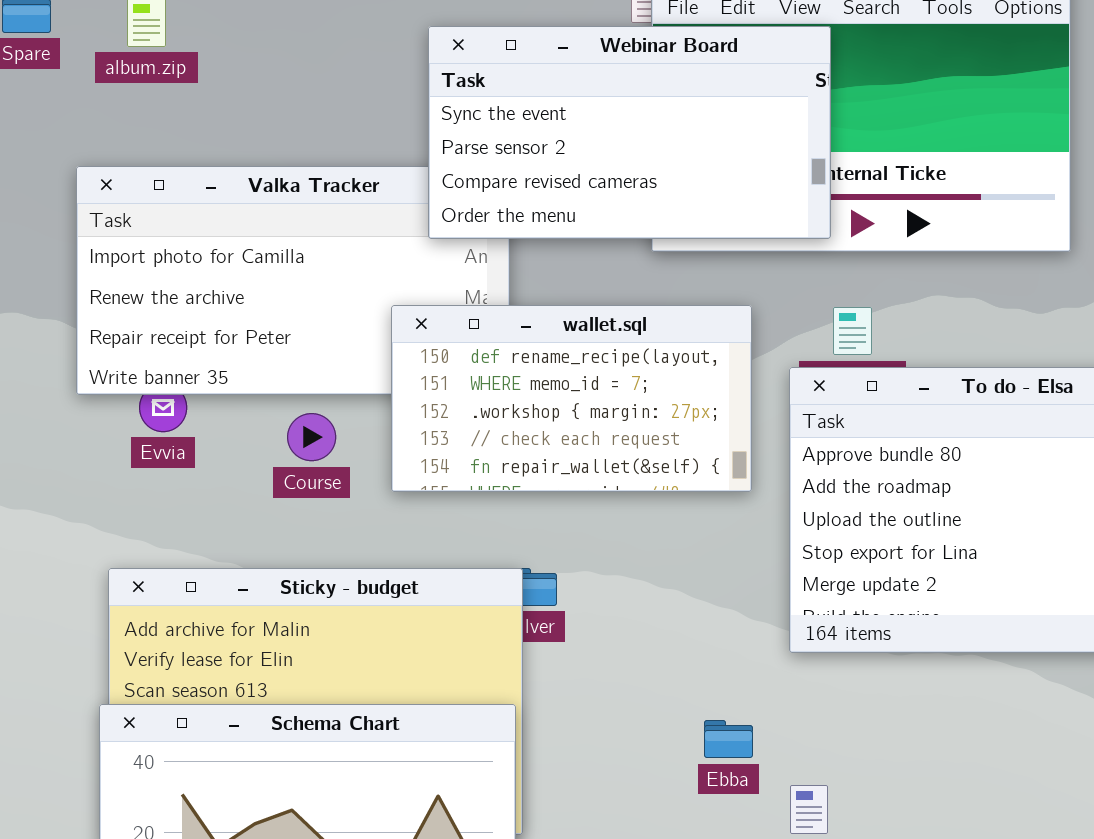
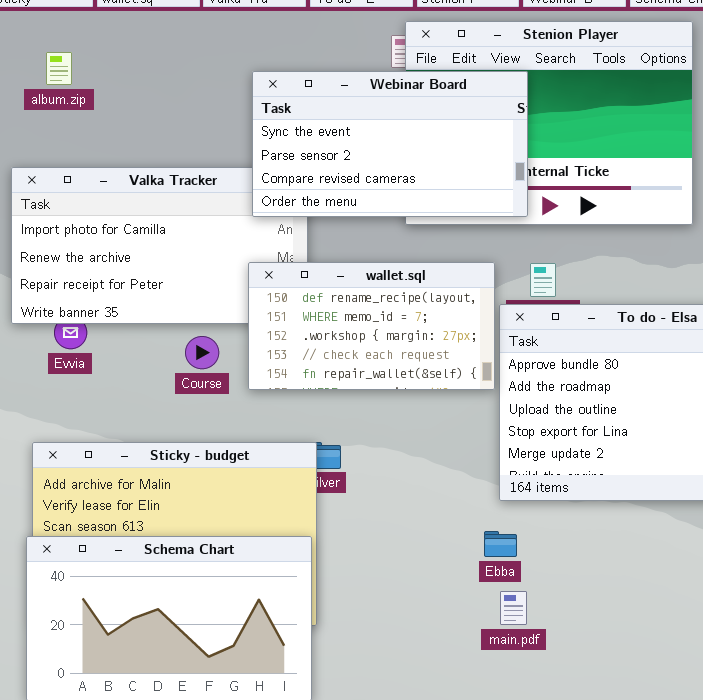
wallet.sql: [391,305,752,492] -> [248,262,495,390], moved
Course: [287,413,336,461] -> [185,336,219,369], moved
Ebba: [704,720,753,758] -> [484,531,517,557], moved

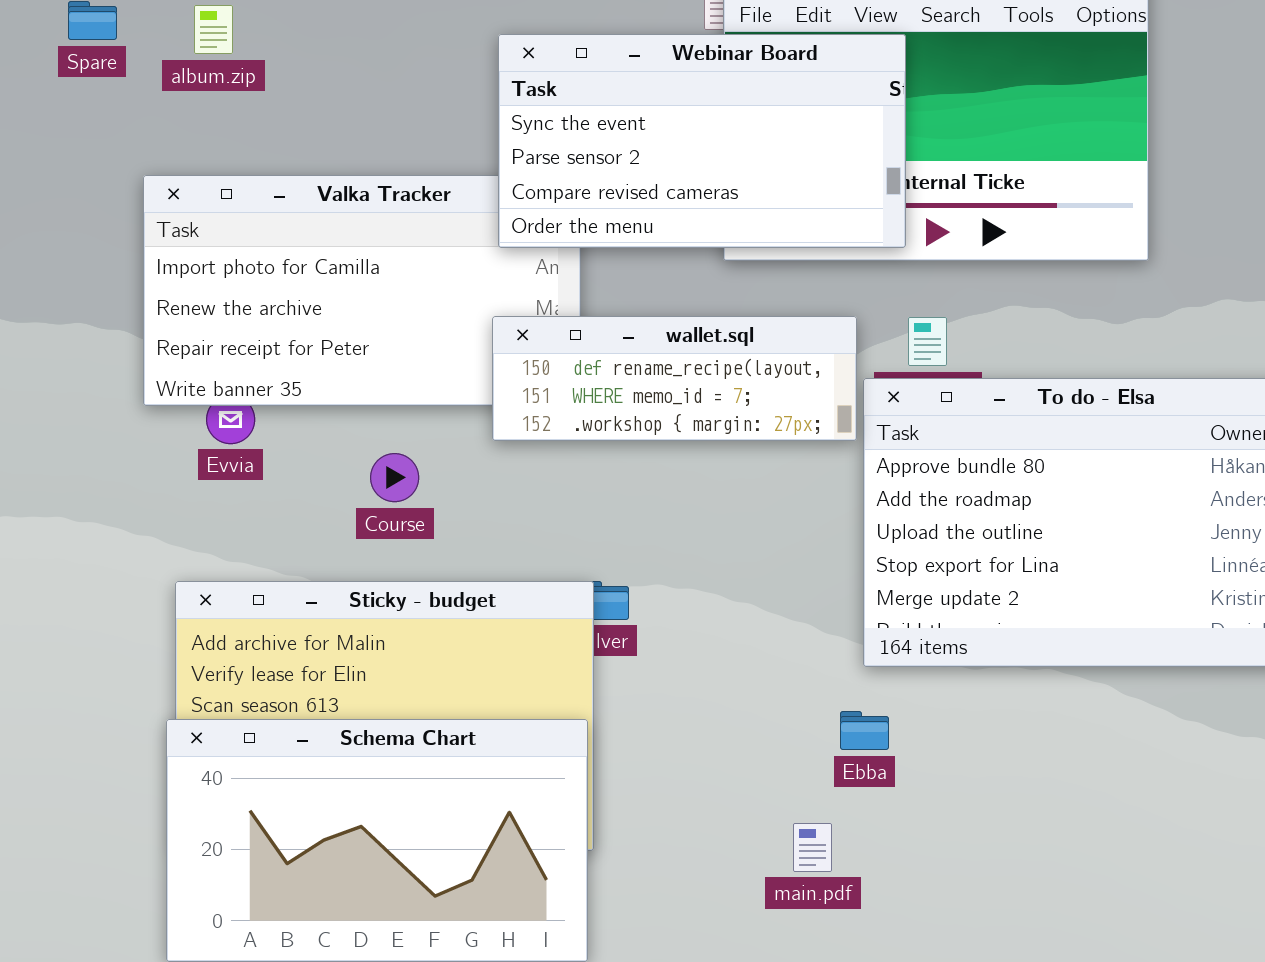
wallet.sql: [248,262,495,390] -> [492,316,857,441], resized
Course: [185,336,219,369] -> [370,453,419,502], moved
main.pdf: [500,591,527,625] -> [793,823,832,872], moved

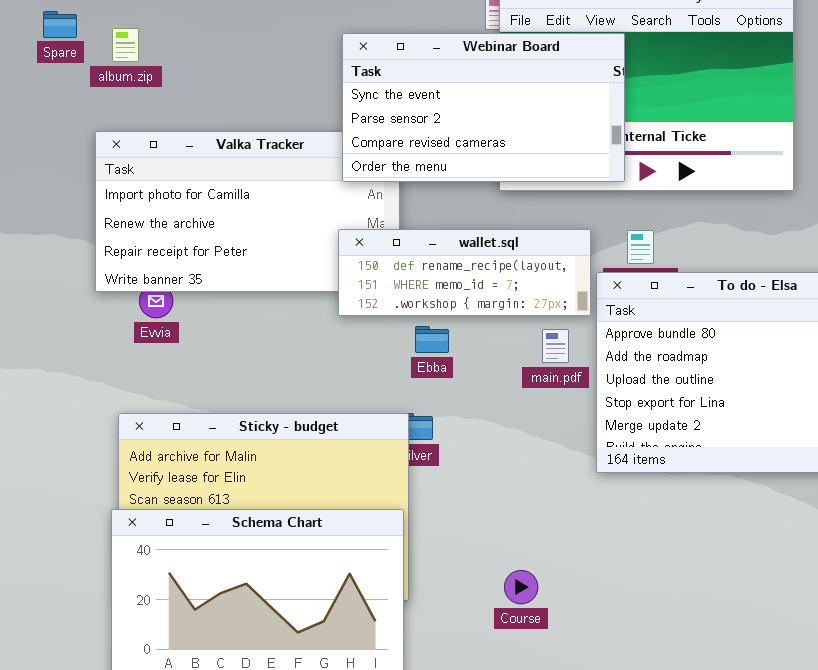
album.zip: [194,5,233,54] -> [112,28,139,62], moved
Course: [370,453,419,502] -> [504,570,538,604], moved
Ebba: [840,711,889,750] -> [415,326,449,353], moved
main.pdf: [793,823,832,872] -> [542,329,569,363], moved

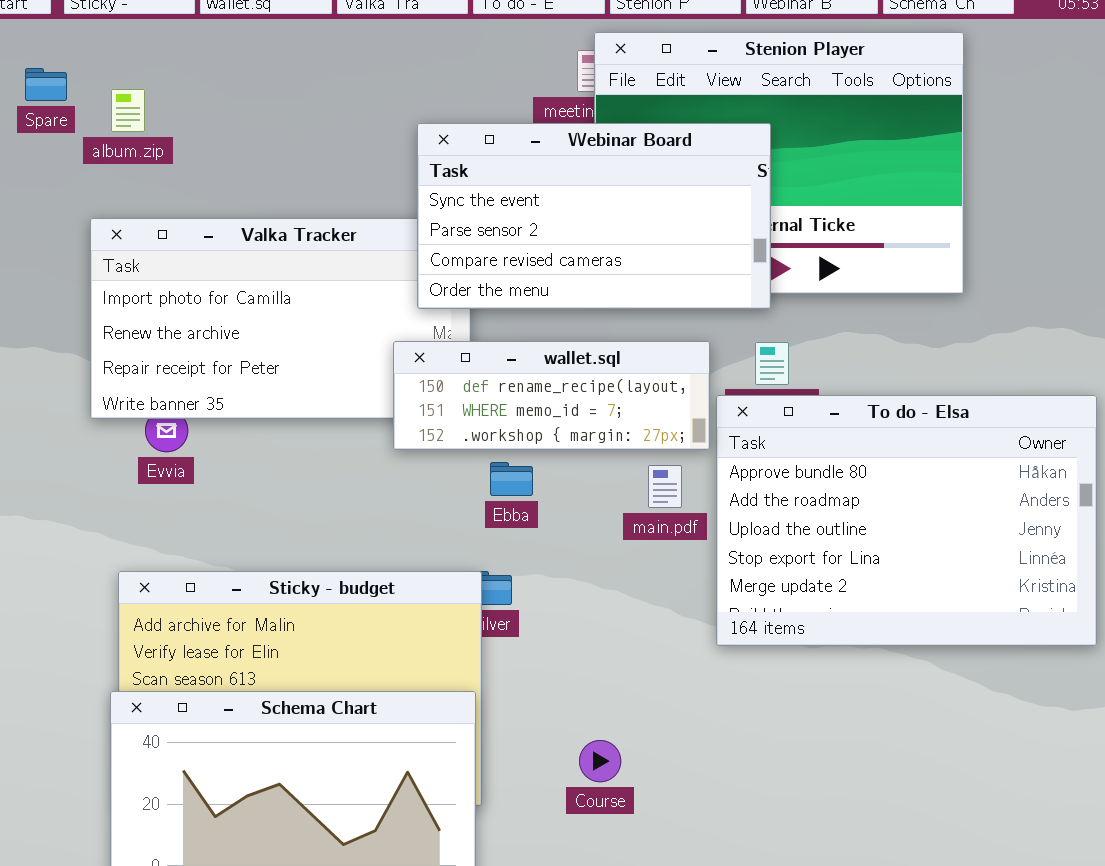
Webinar Board: [342,33,625,182] -> [417,123,771,309], moved
Course: [504,570,538,604] -> [579,740,621,782], moved

